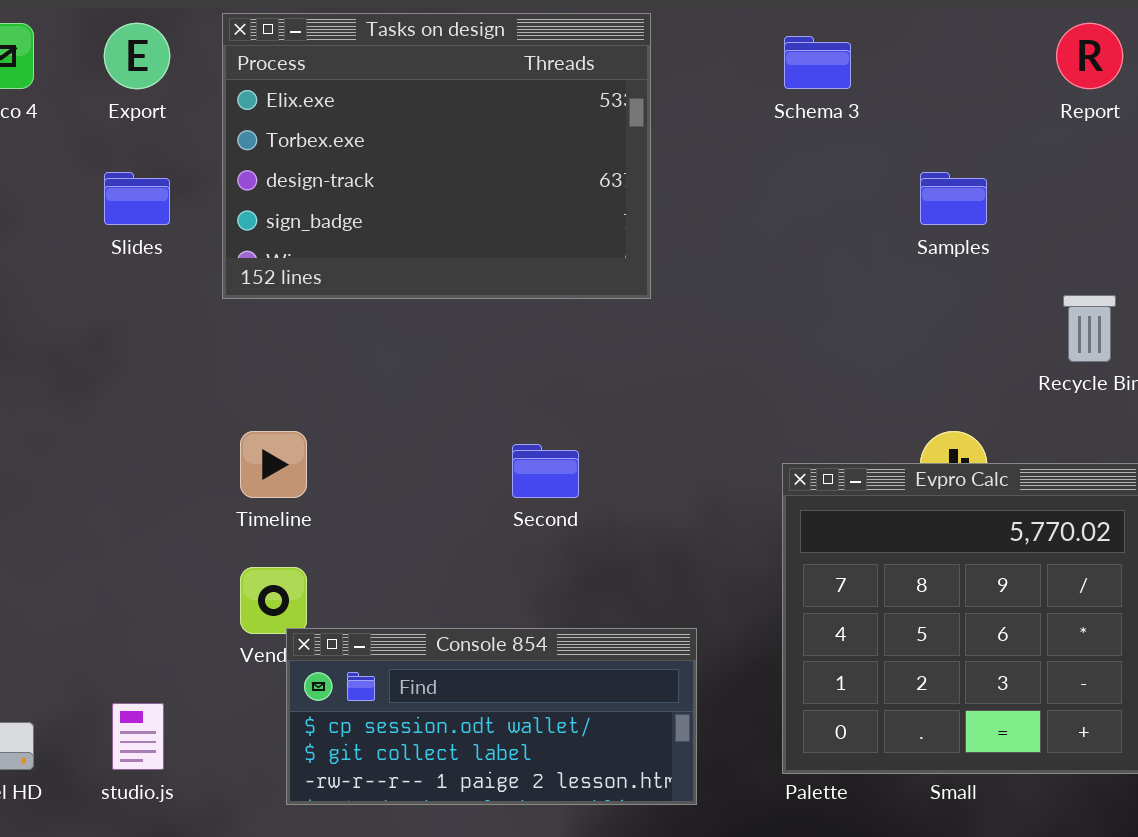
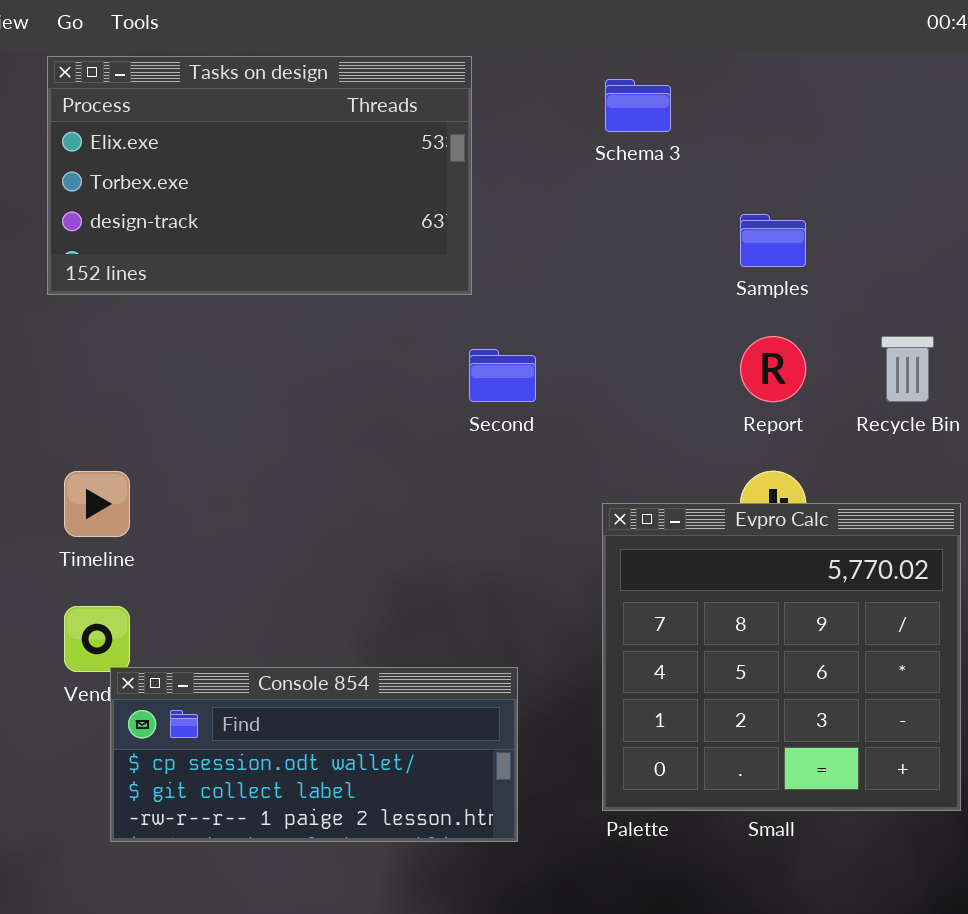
Tasks on design: [222,13,651,299] -> [47,56,472,295], resized
Report: [1056,23,1123,89] -> [740,336,806,402], moved
Second: [512,444,579,498] -> [469,349,536,402], moved

